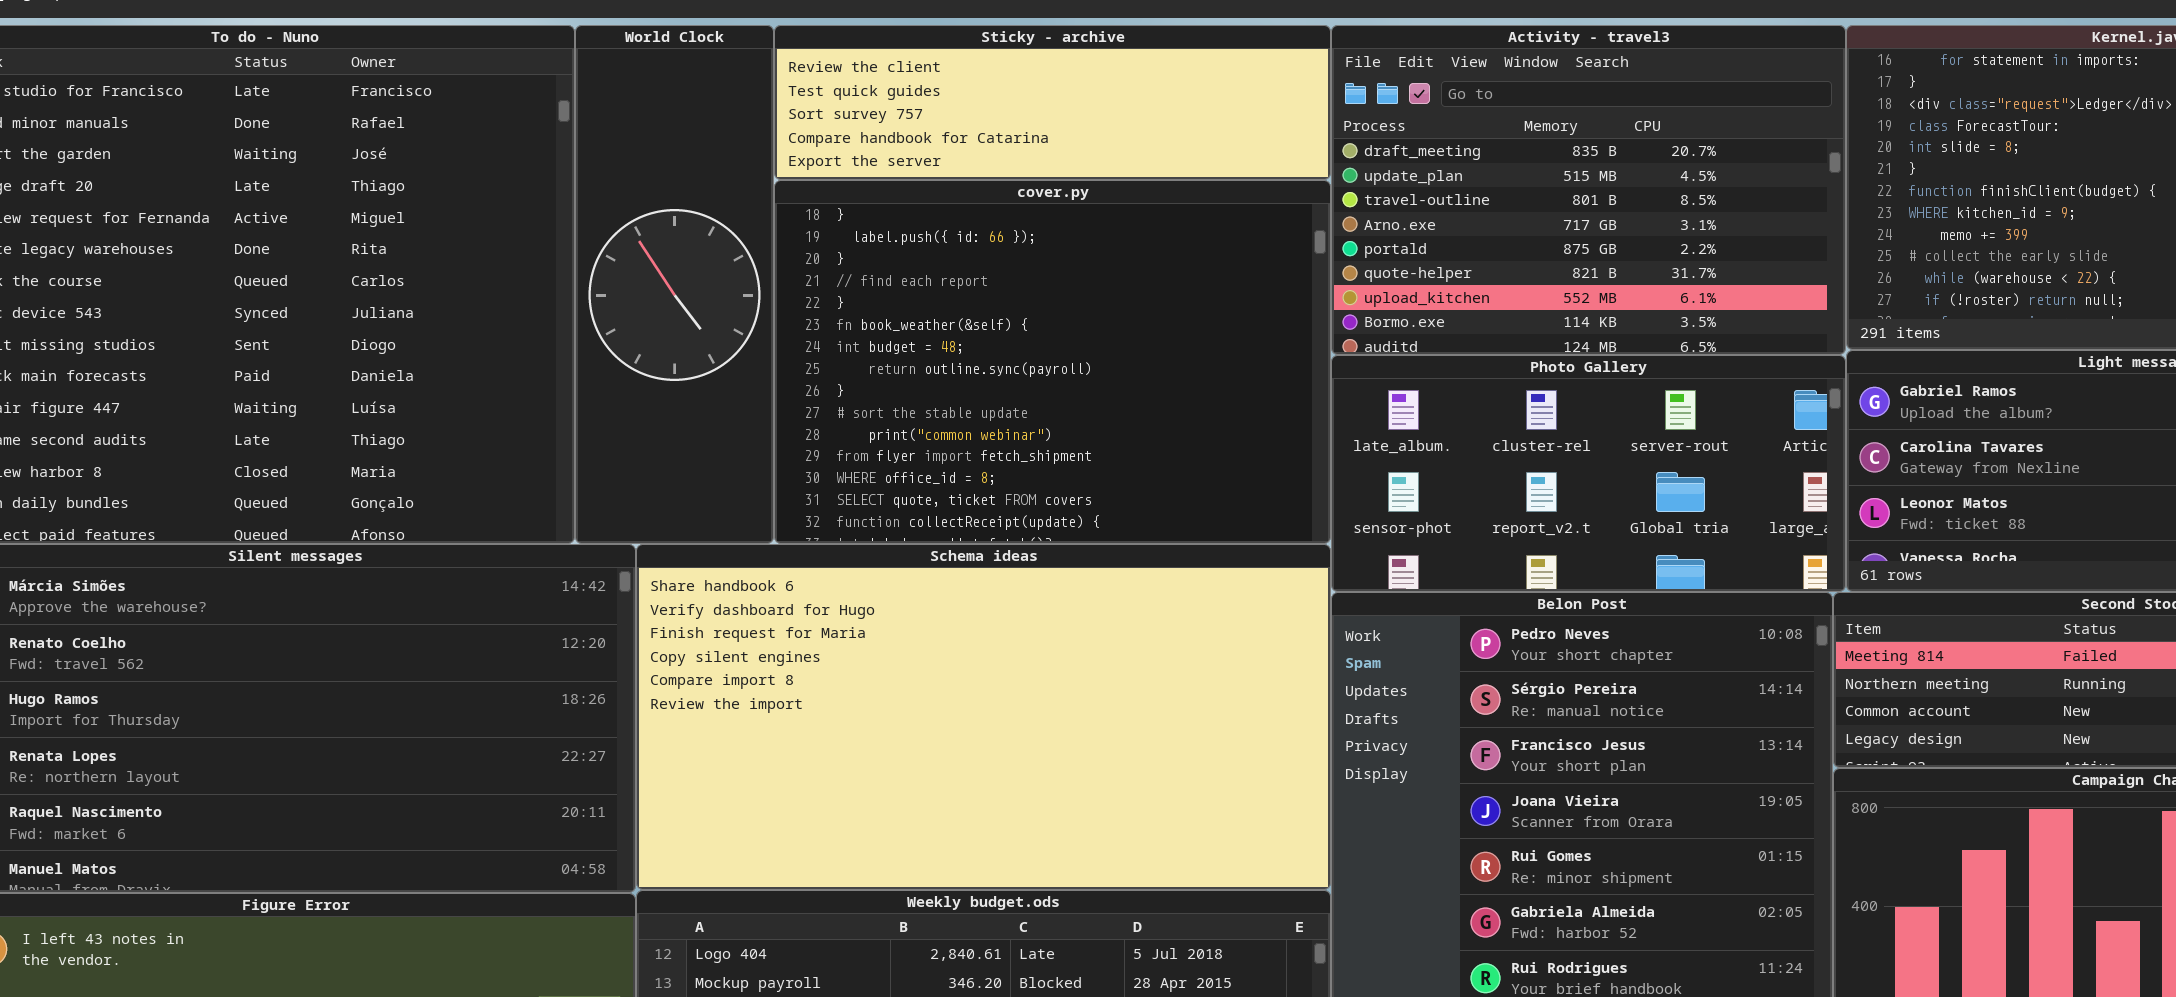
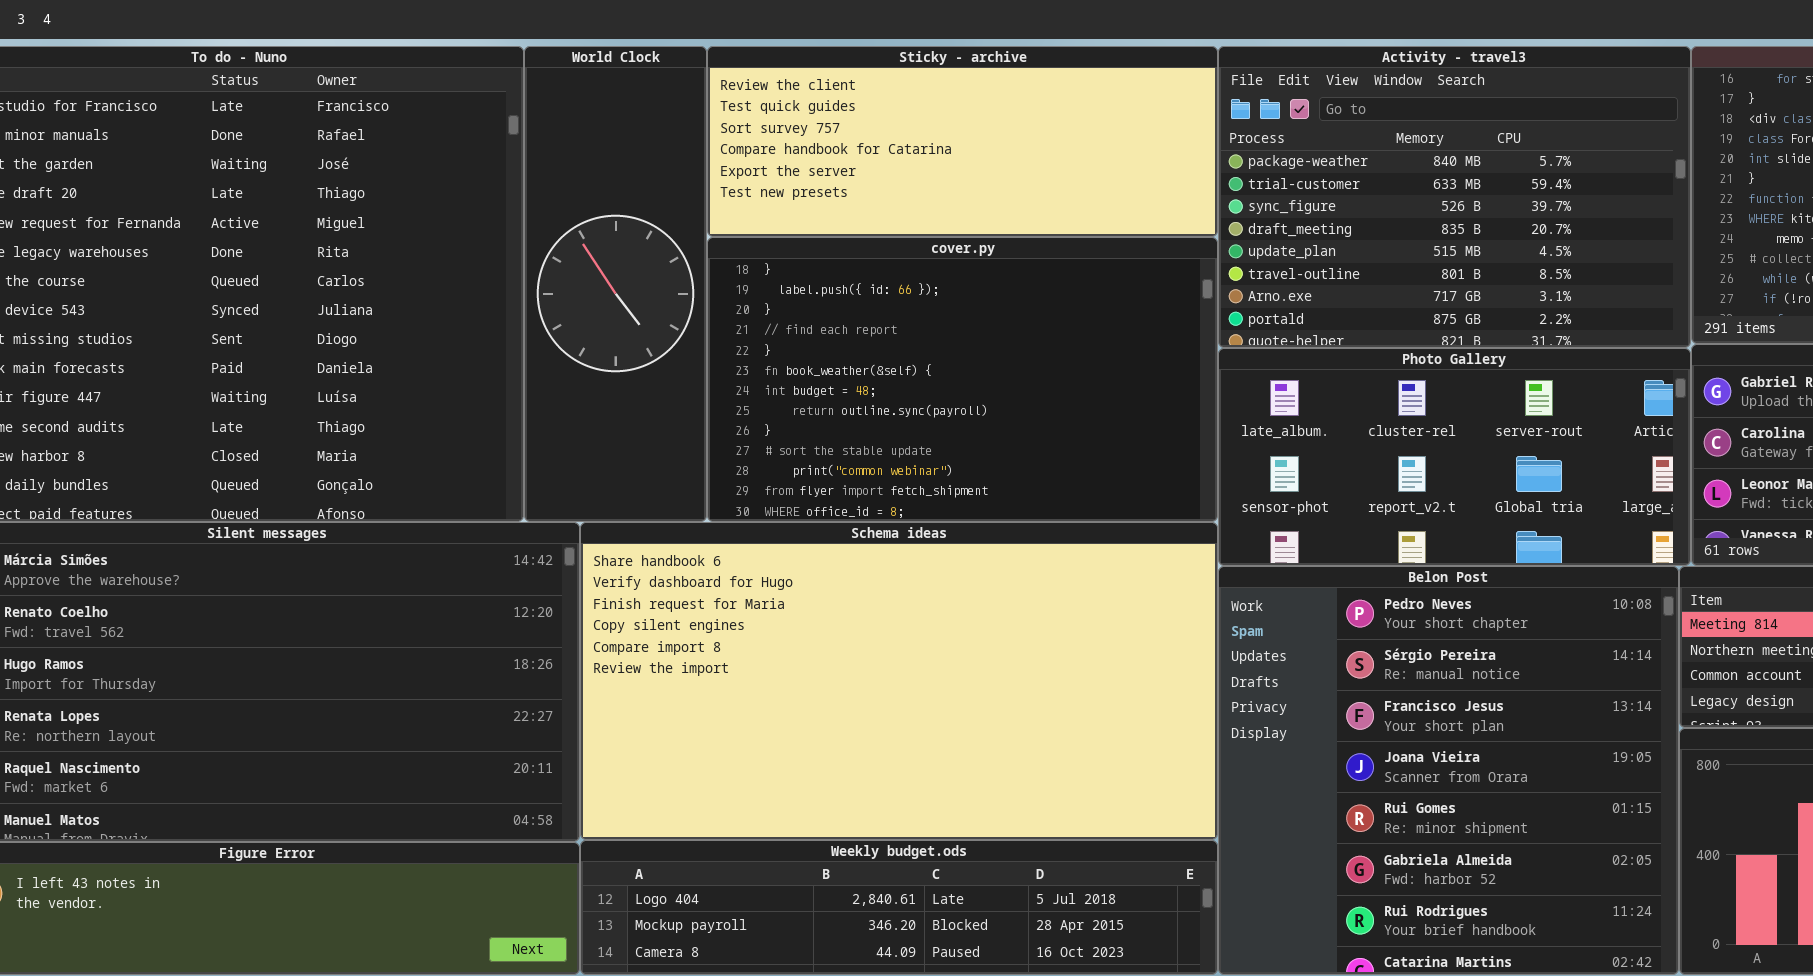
Sticky - archive: [774,25,1331,180] -> [707,46,1218,237], resized
Activity - travel3: [1331,25,1846,355] -> [1218,46,1691,348], scrolled up 3 rows
cover.py: [774,180,1331,544] -> [707,237,1218,522], resized

